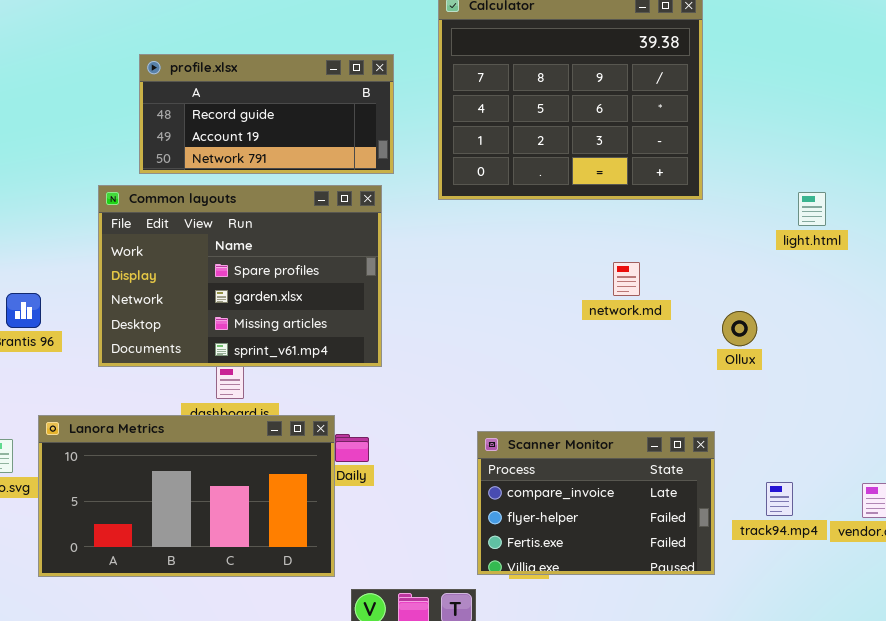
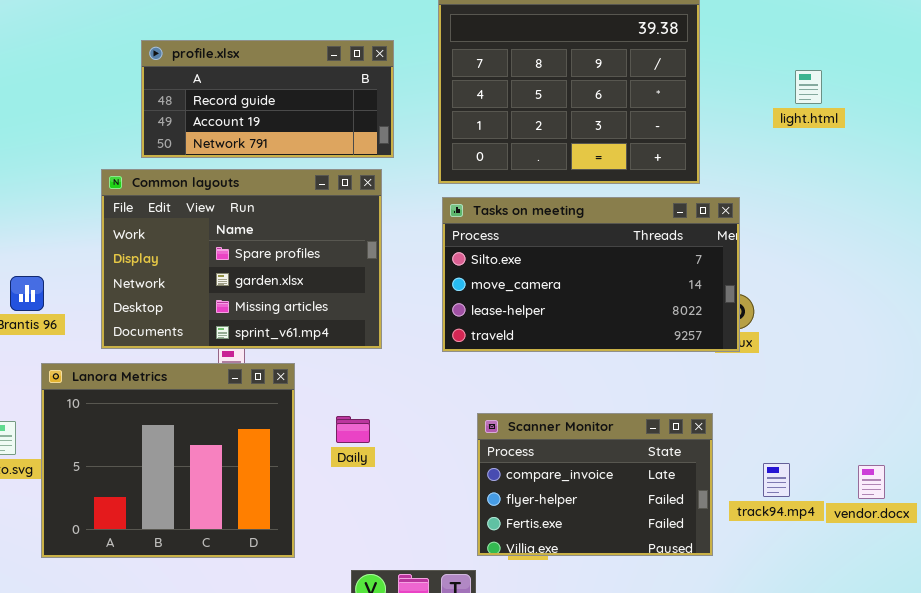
light.html: [798,192,826,226] -> [795,70,822,104], moved
Tasks on meeting: none -> [442,197,740,352], opened
Lanora Metrics: [38,415,335,577] -> [41,363,295,558], resized

